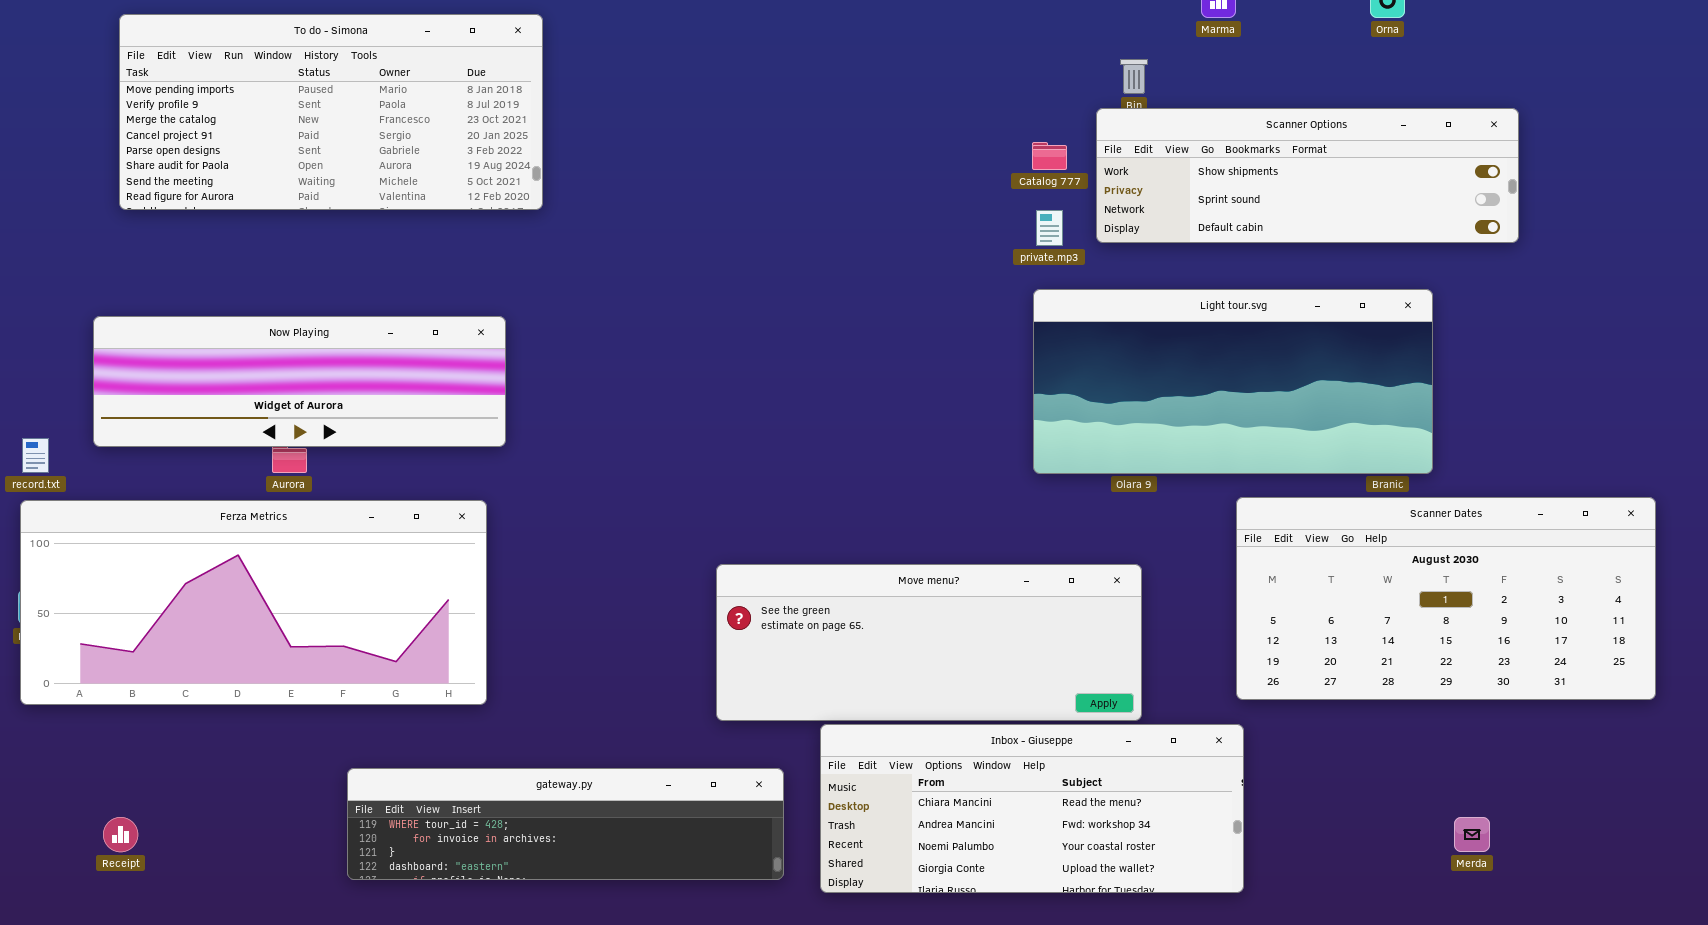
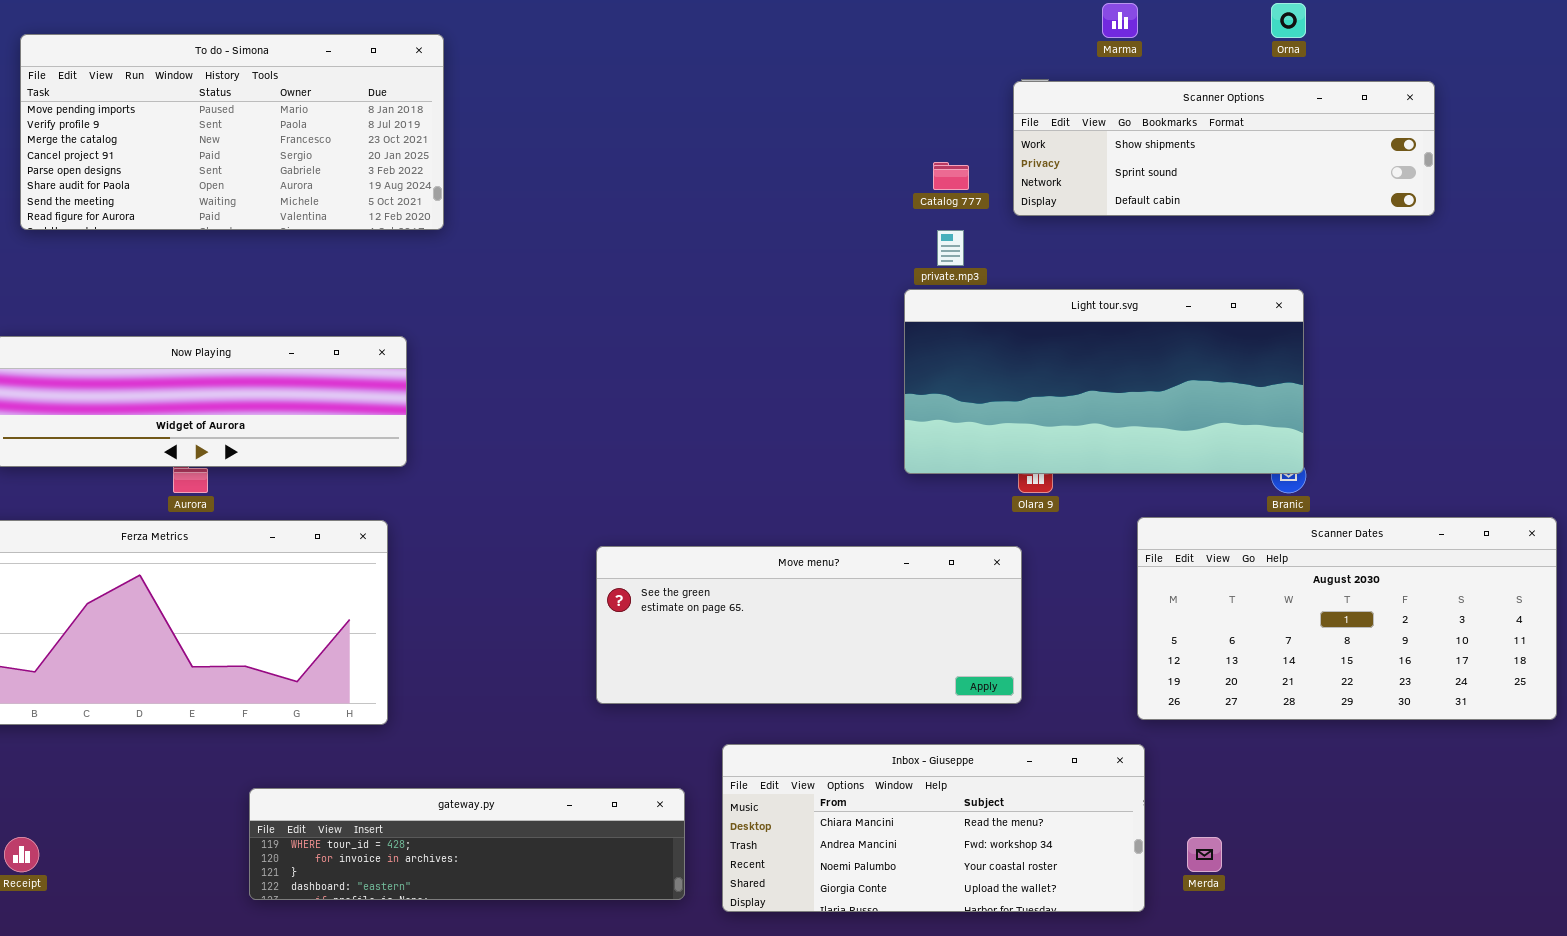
Scanner Options: [1096,108,1519,243] -> [1013,81,1435,216], moved
Light tour.svg: [1033,289,1433,474] -> [904,289,1304,474], moved
Move menu?: [716,564,1142,721] -> [596,546,1022,704], moved
Merda: [1454,817,1490,852] -> [1187,837,1222,872], moved

